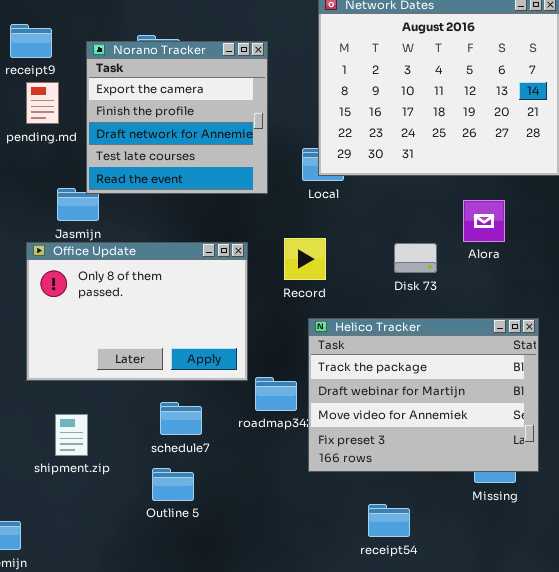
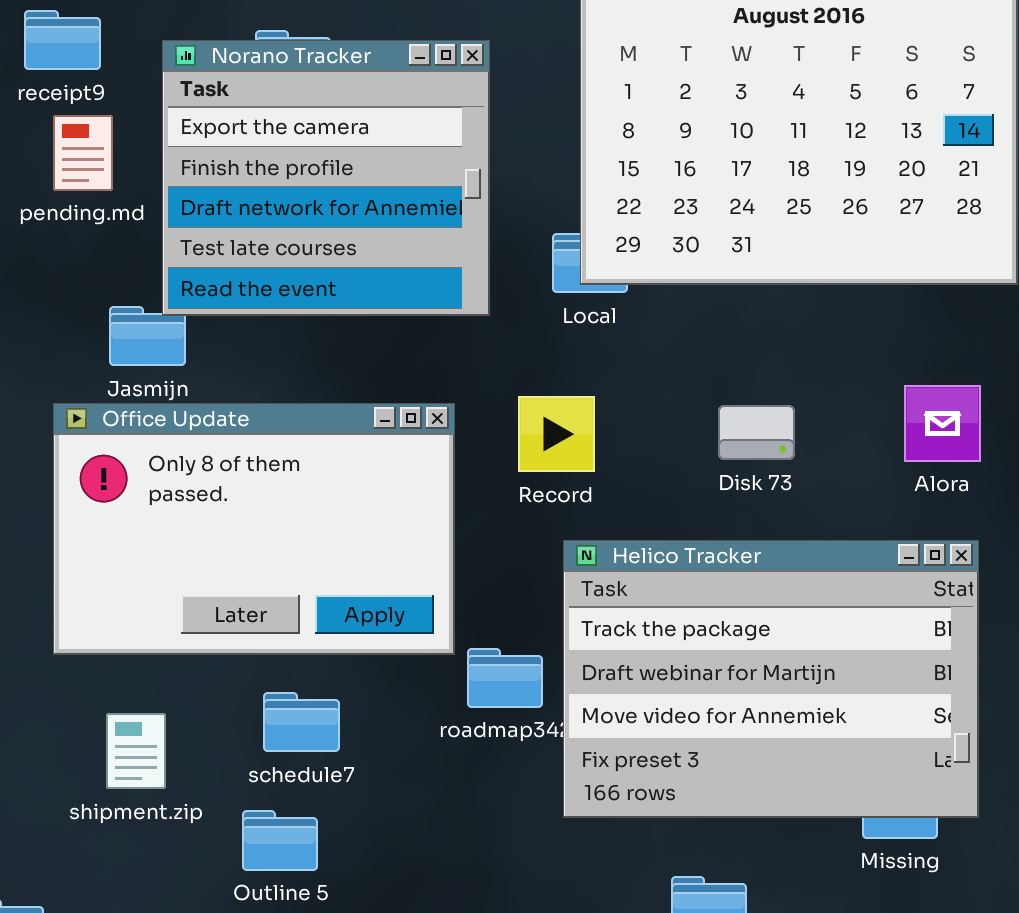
Alora: [463,200,505,242] -> [904,385,981,462], moved
schedule7: [160,402,202,435] -> [263,692,340,752], moved
Outline 5: [152,468,194,501] -> [242,810,318,871], moved

